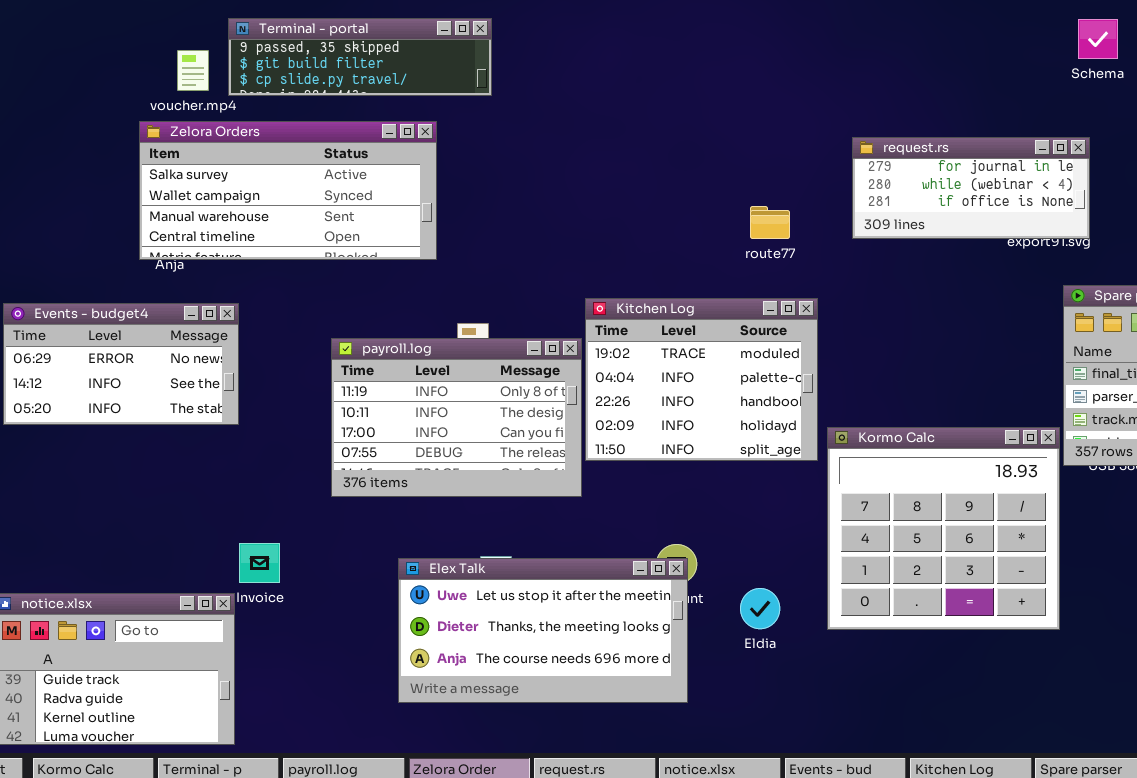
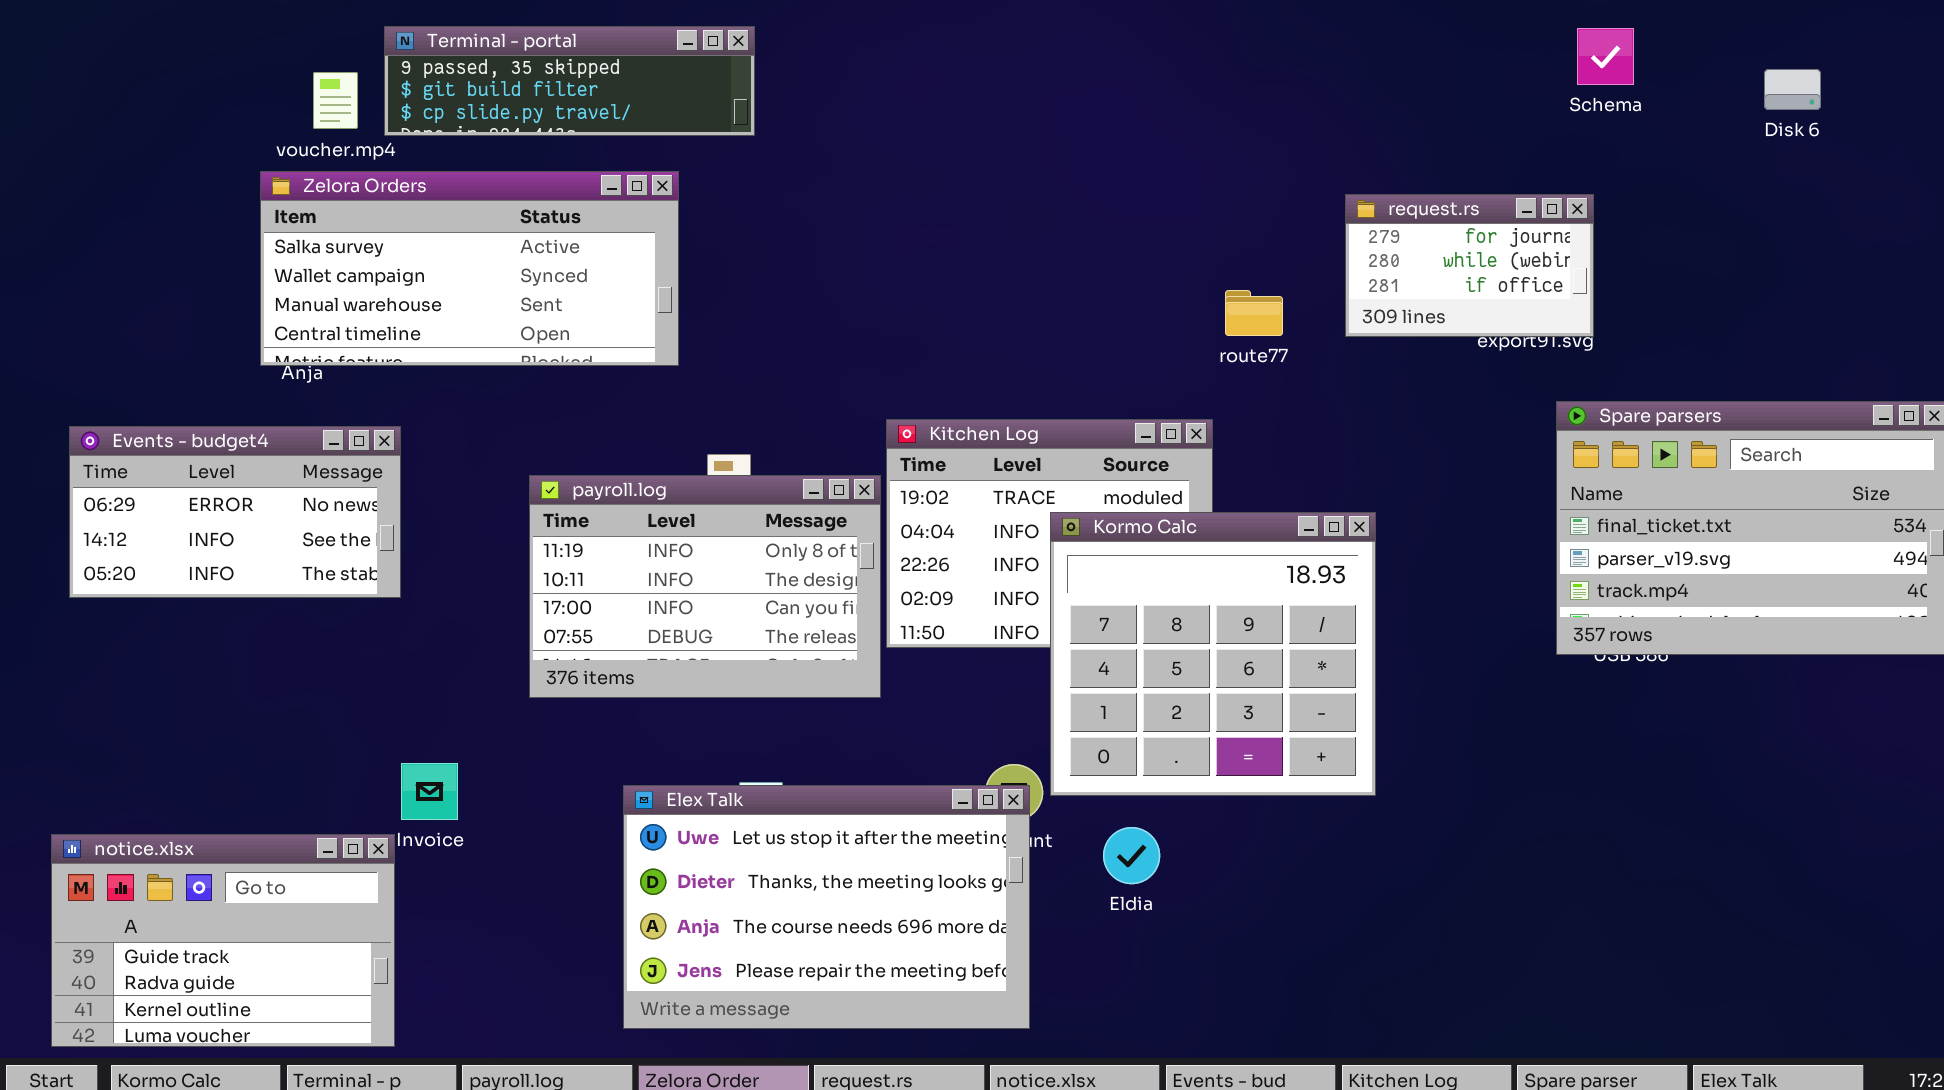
request.rs: [852,137,1090,239] -> [1345,194,1594,337], resized
route77: [750,206,790,239] -> [1225,290,1283,336], moved
Kormo Calc: [827,427,1060,630] -> [1050,512,1376,796], moved
Elex Talk: [398,558,688,703] -> [623,785,1030,1029], resized

